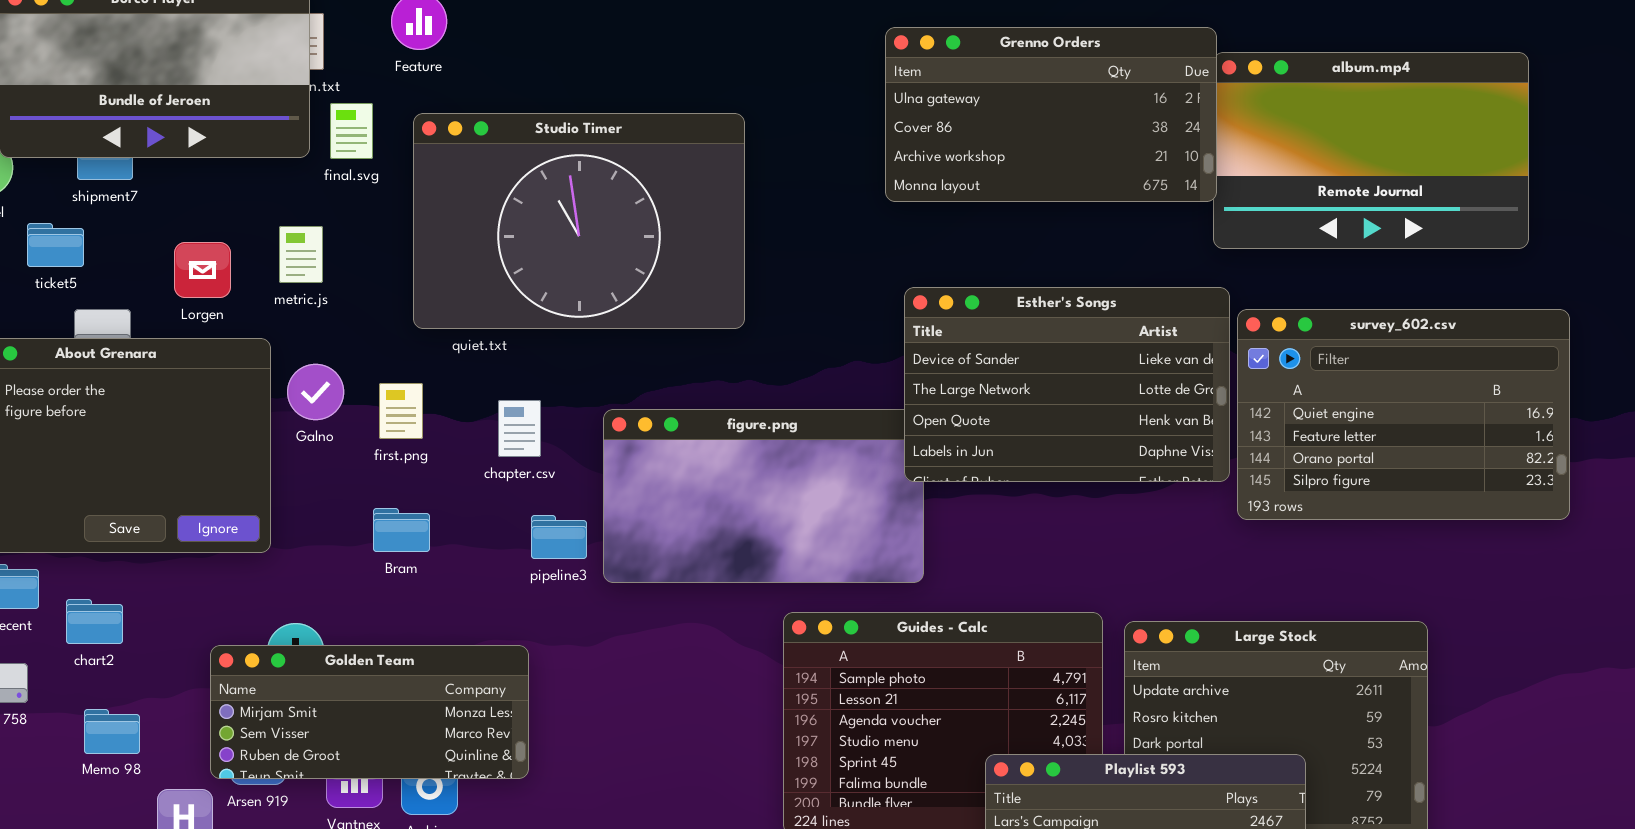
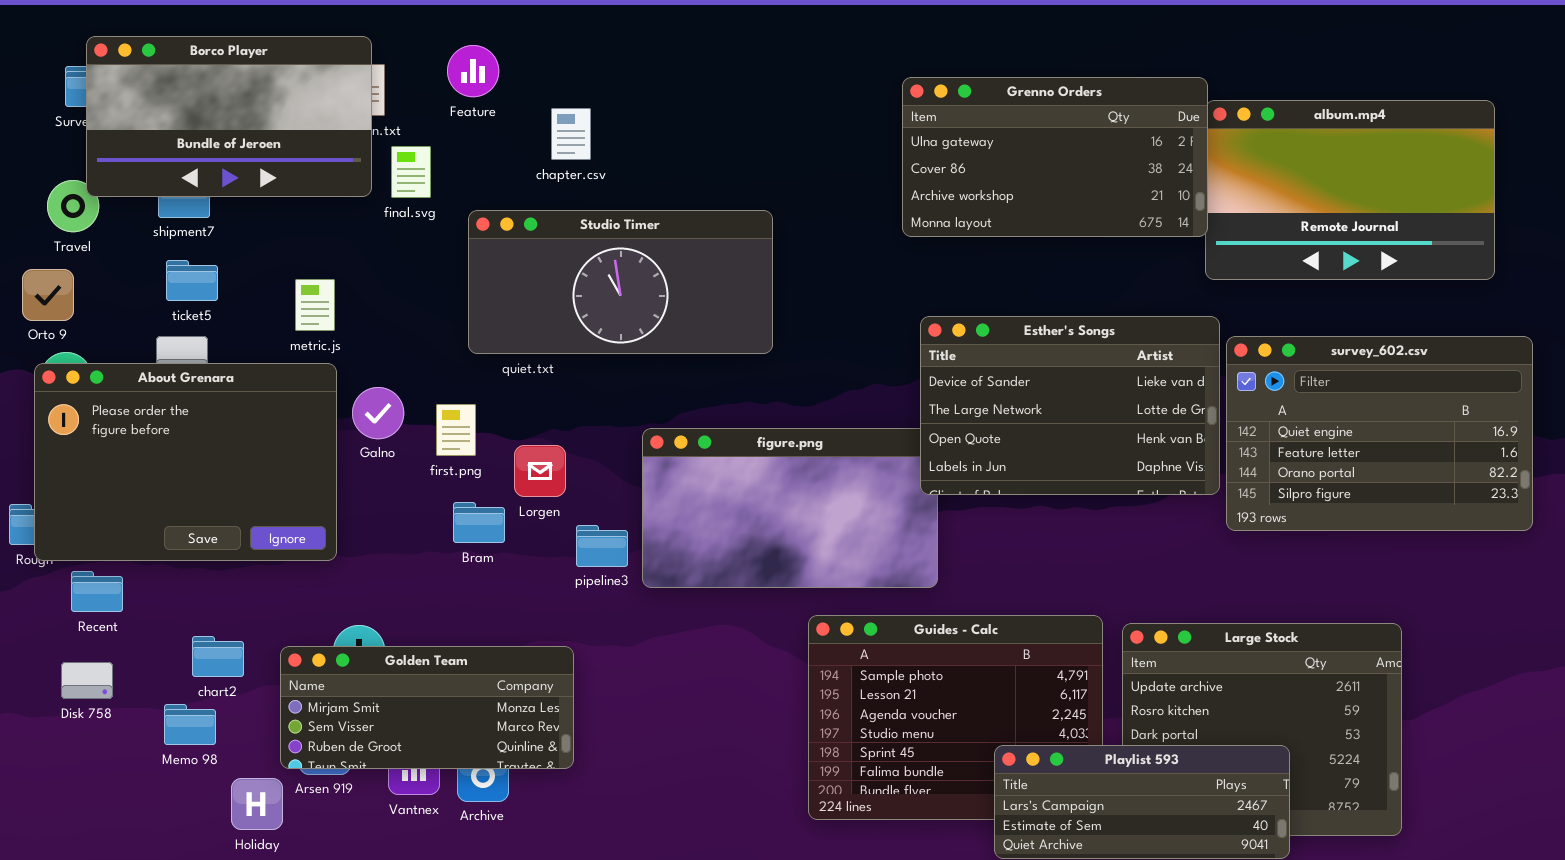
Studio Timer: [413,113,745,329] -> [468,210,773,354], resized
ticket5: [27,223,84,267] -> [166,260,218,301], moved
metric.js: [279,226,323,283] -> [295,279,335,331], moved
Lorgen: [174,242,231,298] -> [514,445,566,497], moved
chapter.csv: [498,400,541,457] -> [551,108,591,160], moved
Bram: [373,508,430,552] -> [453,502,505,543], moved
chart2: [66,599,123,644] -> [192,636,244,677], moved

